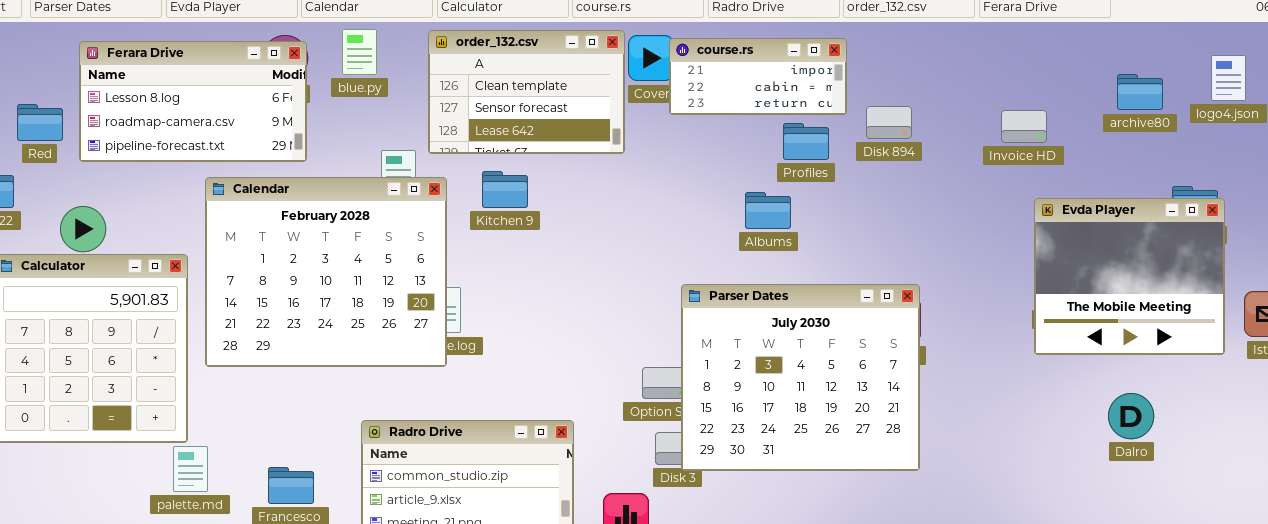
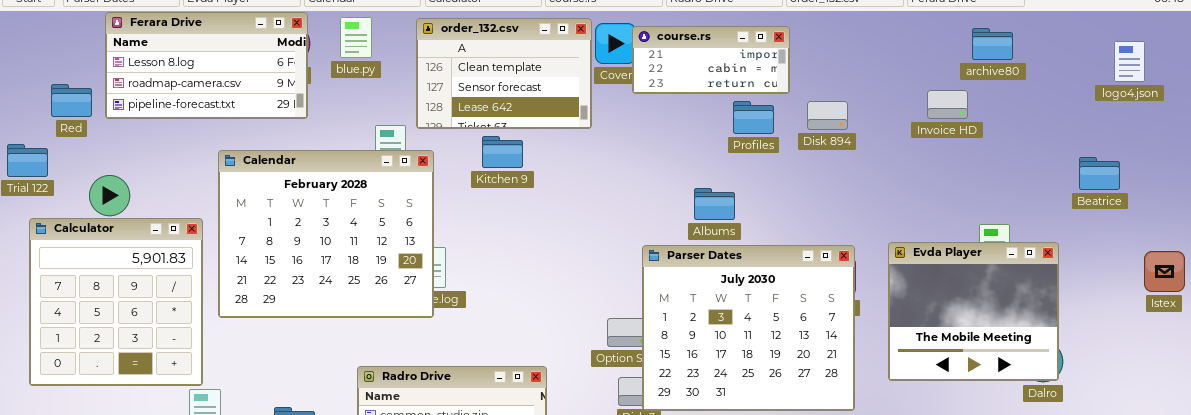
Ferara Drive: [79,41,307,162] -> [105,12,308,119], moved
archive80: [1117,74,1163,110] -> [972,28,1013,60], moved
Disk 894: [866,106,912,139] -> [807,101,848,130], moved
Kitchen 9: [482,171,528,208] -> [482,136,523,168], moved
Albums: [745,192,791,229] -> [694,188,735,220], moved
Evda Player: [1034,198,1225,355] -> [888,242,1059,381], moved

